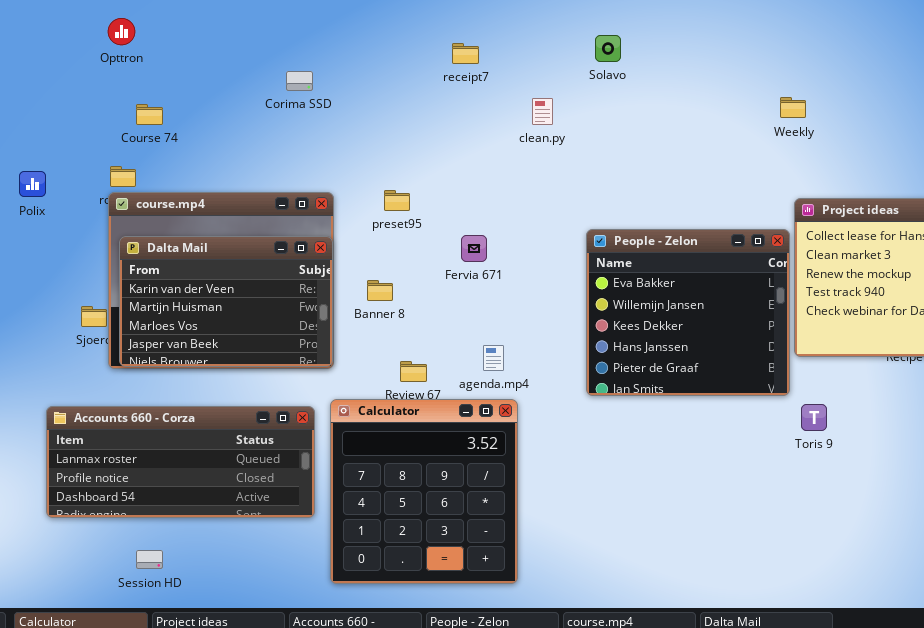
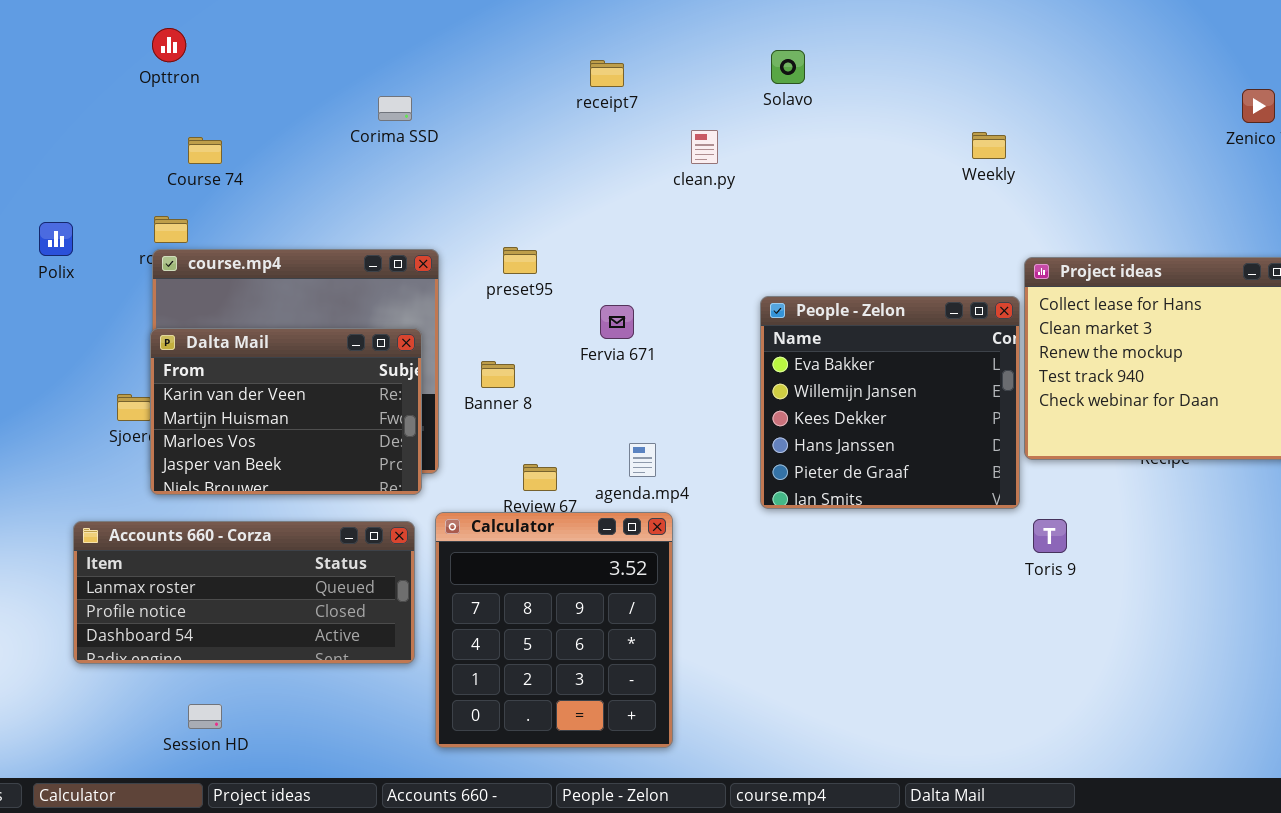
Weekly: [780,97,806,118] -> [972,132,1006,159], moved
Dalta Mail: [119,236,333,367] -> [150,328,422,495], moved

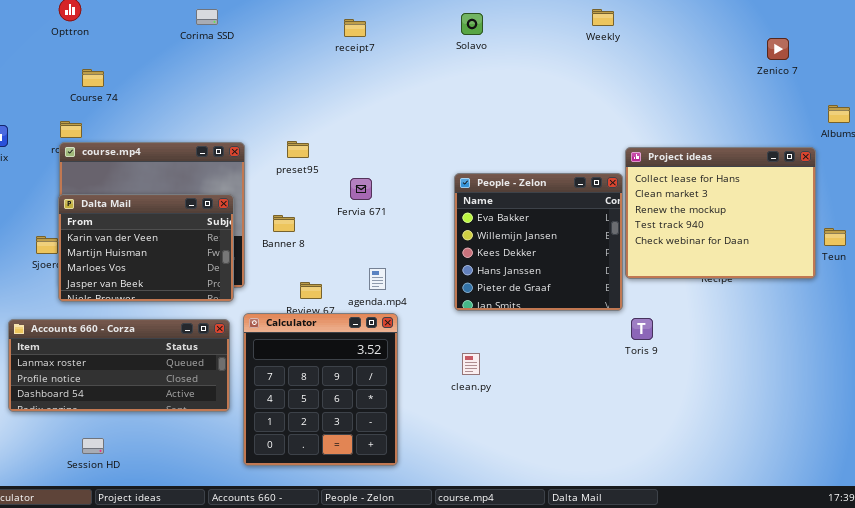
Corima SSD: [378,96,412,121] -> [196,9,218,25], moved
clean.py: [691,130,718,164] -> [462,353,480,375], moved
Weekly: [972,132,1006,159] -> [592,9,614,26], moved

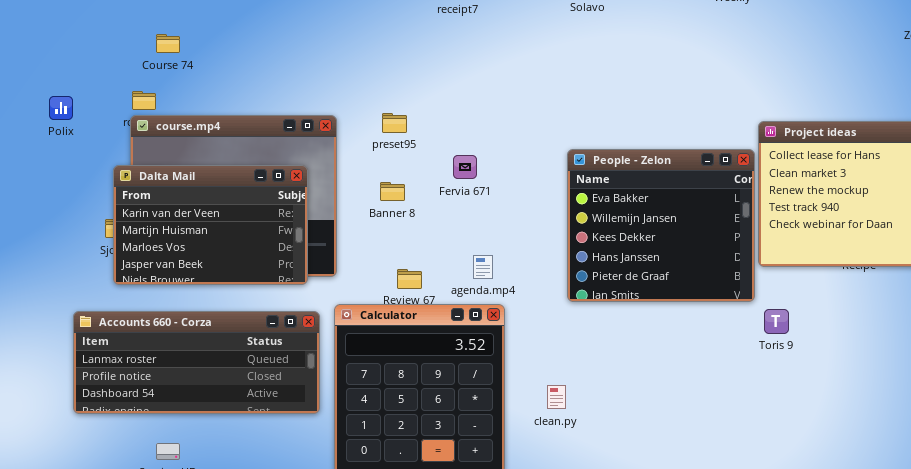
Dalta Mail: [58,194,234,302] -> [113,165,308,285], moved
Banner 8: [273,215,295,232] -> [380,182,405,201], moved
clean.py: [462,353,480,375] -> [547,385,566,409], moved

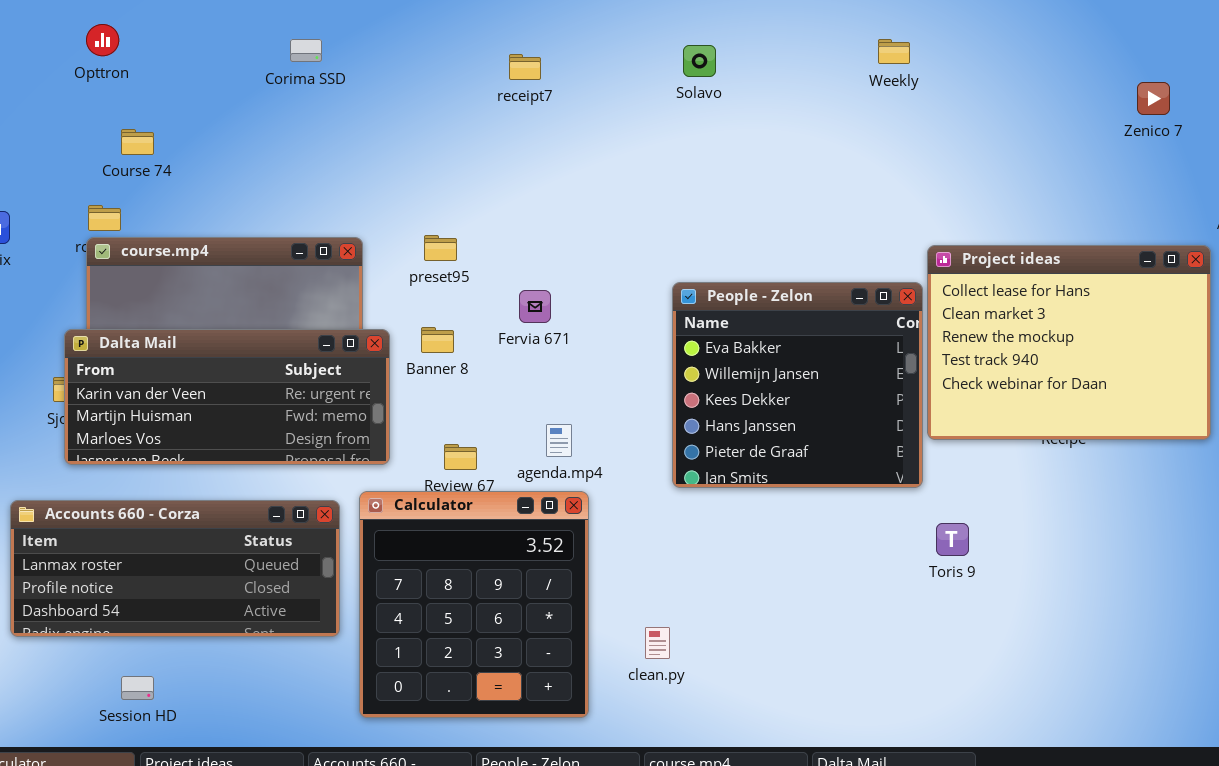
Dalta Mail: [113,165,308,285] -> [64,329,390,465], resized
Toris 9: [764,309,789,334] -> [936,523,969,556], moved
clean.py: [547,385,566,409] -> [645,627,670,659], moved

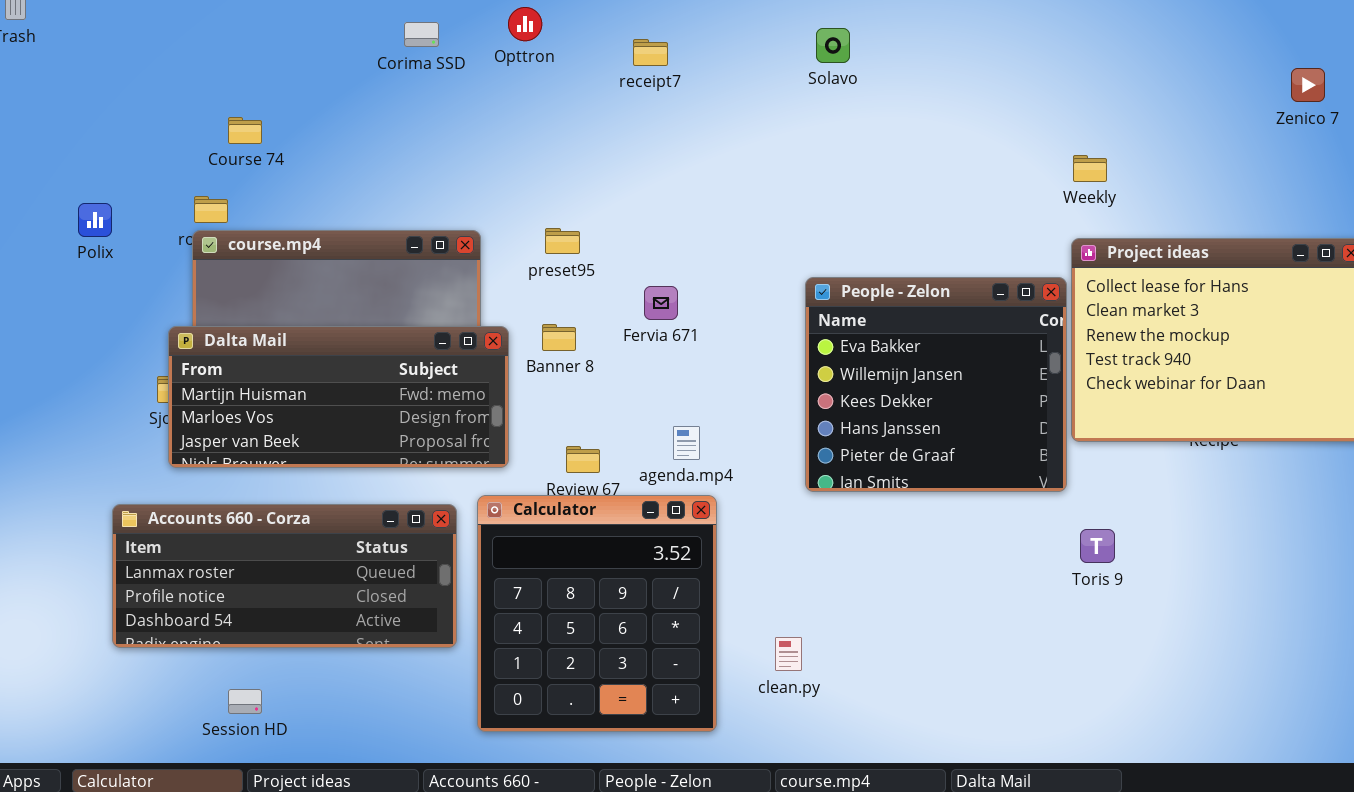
Opttron: [86,24,119,56] -> [508,7,542,41], moved
Weekly: [878,39,910,64] -> [1073,155,1107,182], moved
Dalta Mail: [64,329,390,465] -> [168,326,509,468], scrolled down 1 row

